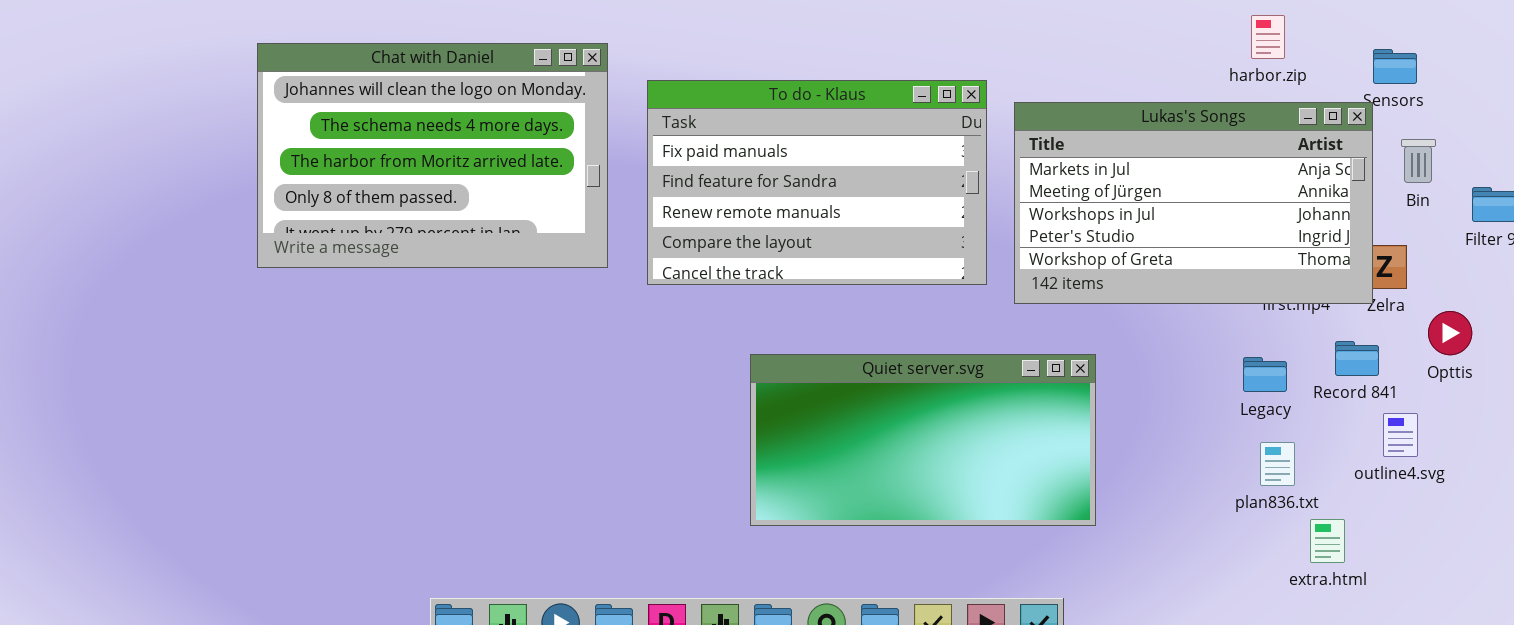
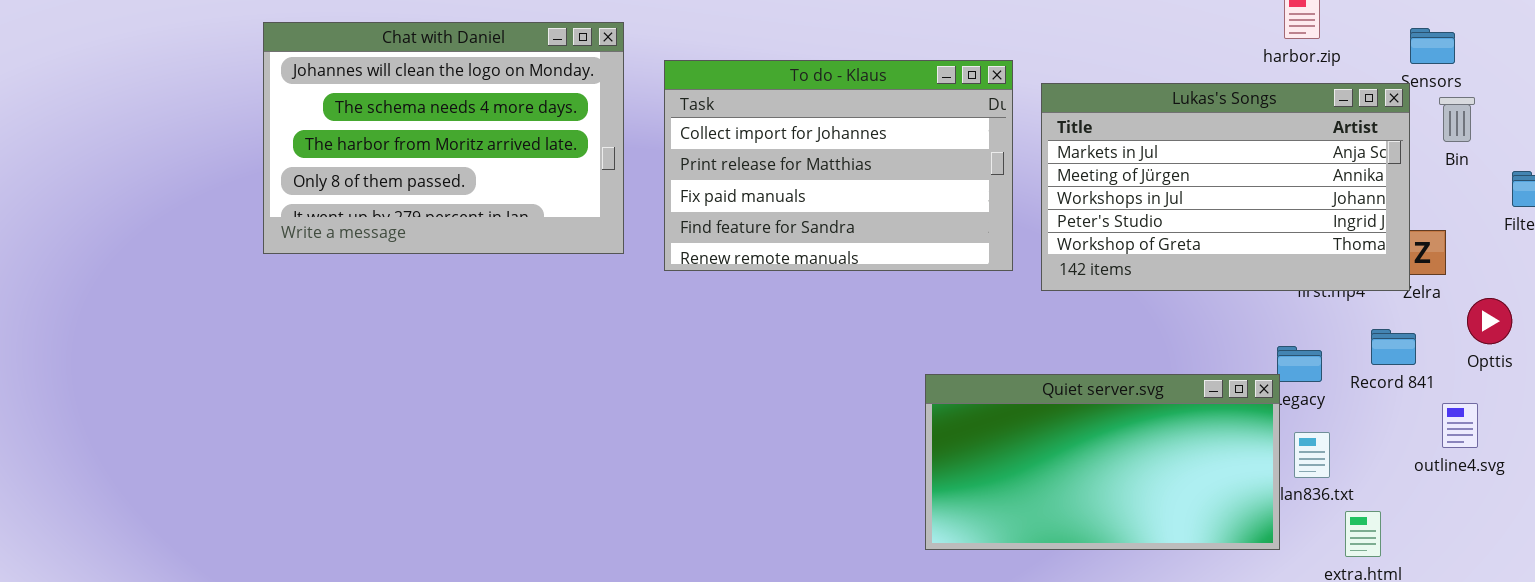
To do - Klaus: [647,80,987,285] -> [664,60,1013,271], scrolled up 2 rows
Bin: [1401,139,1436,183] -> [1439,97,1475,142], moved
Quiet server.svg: [750,354,1096,526] -> [925,374,1280,550], moved
outline4.svg: [1383,413,1418,457] -> [1442,403,1478,448], moved

